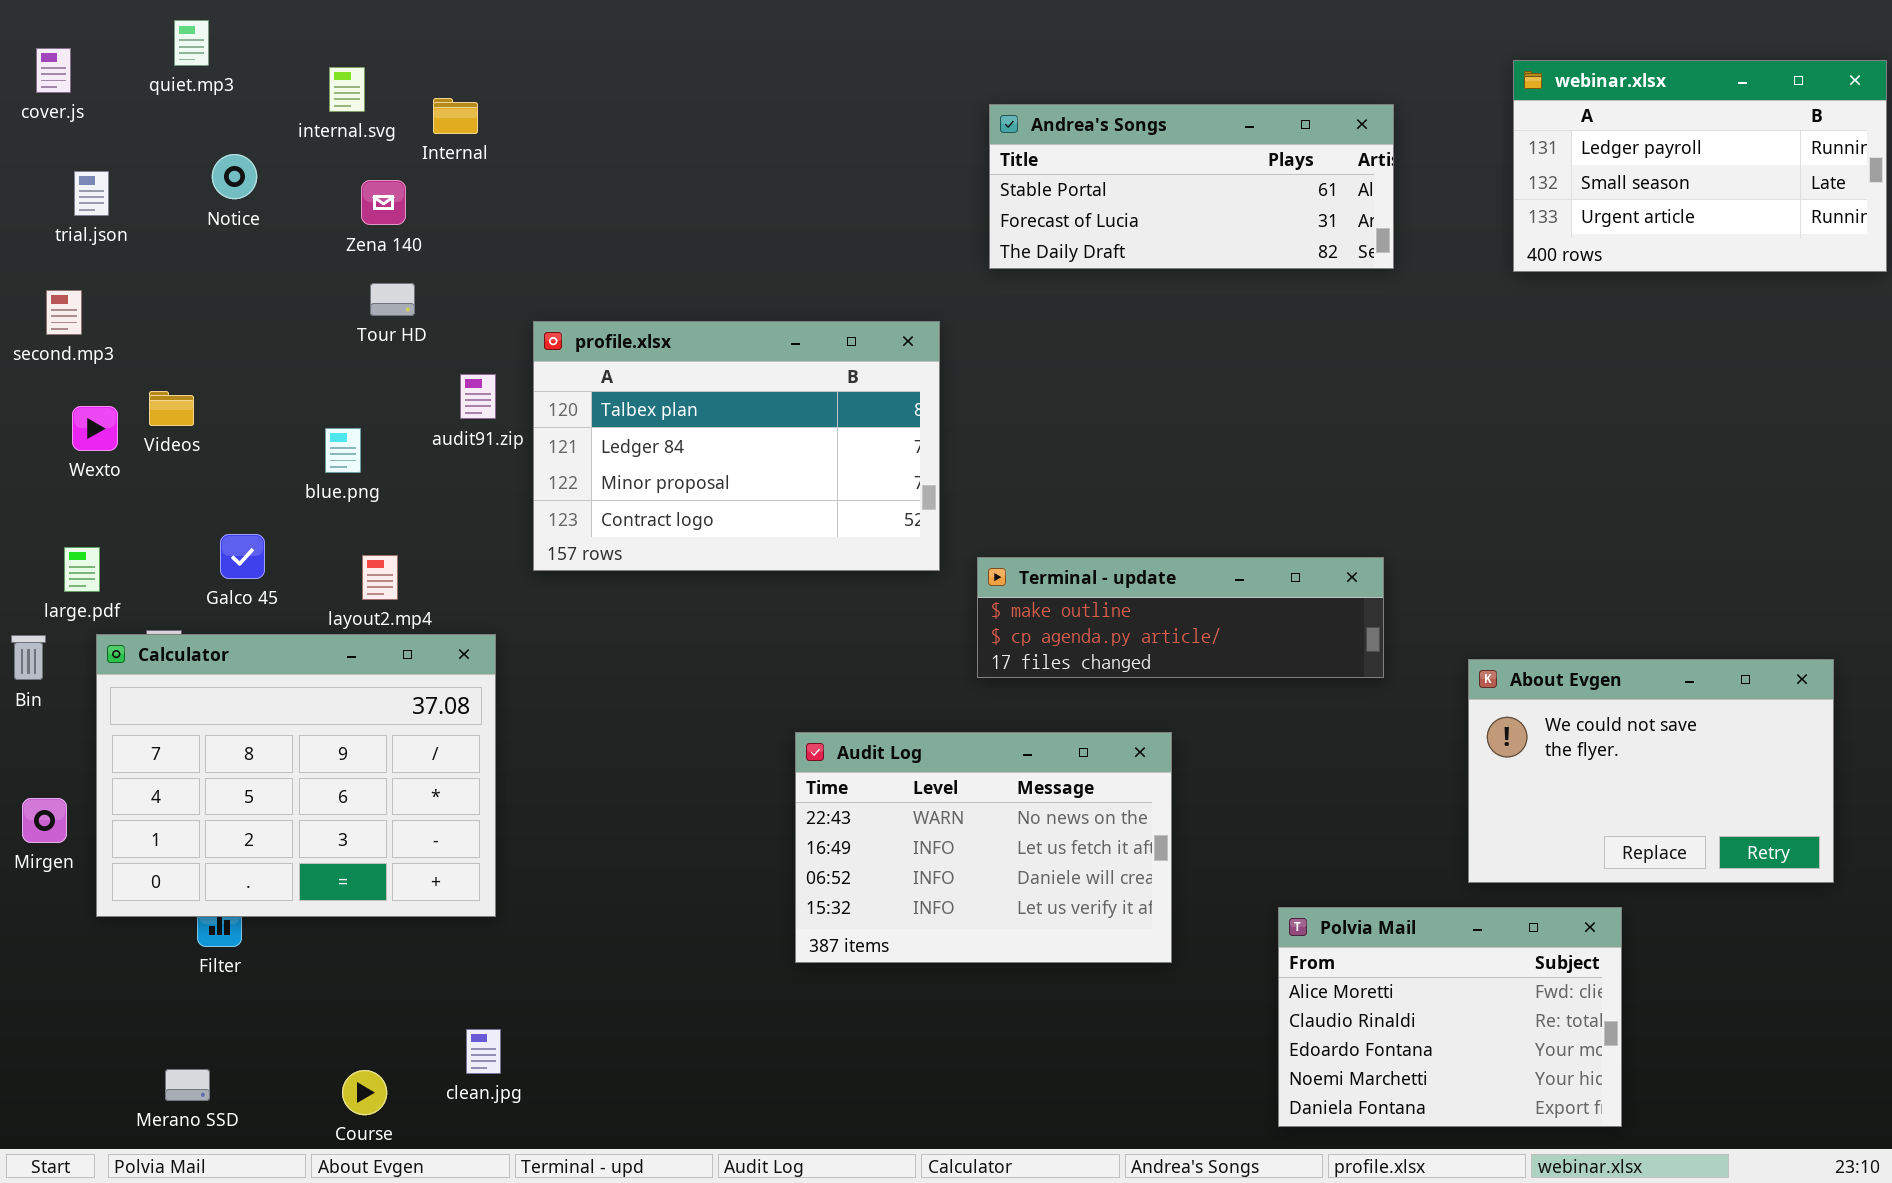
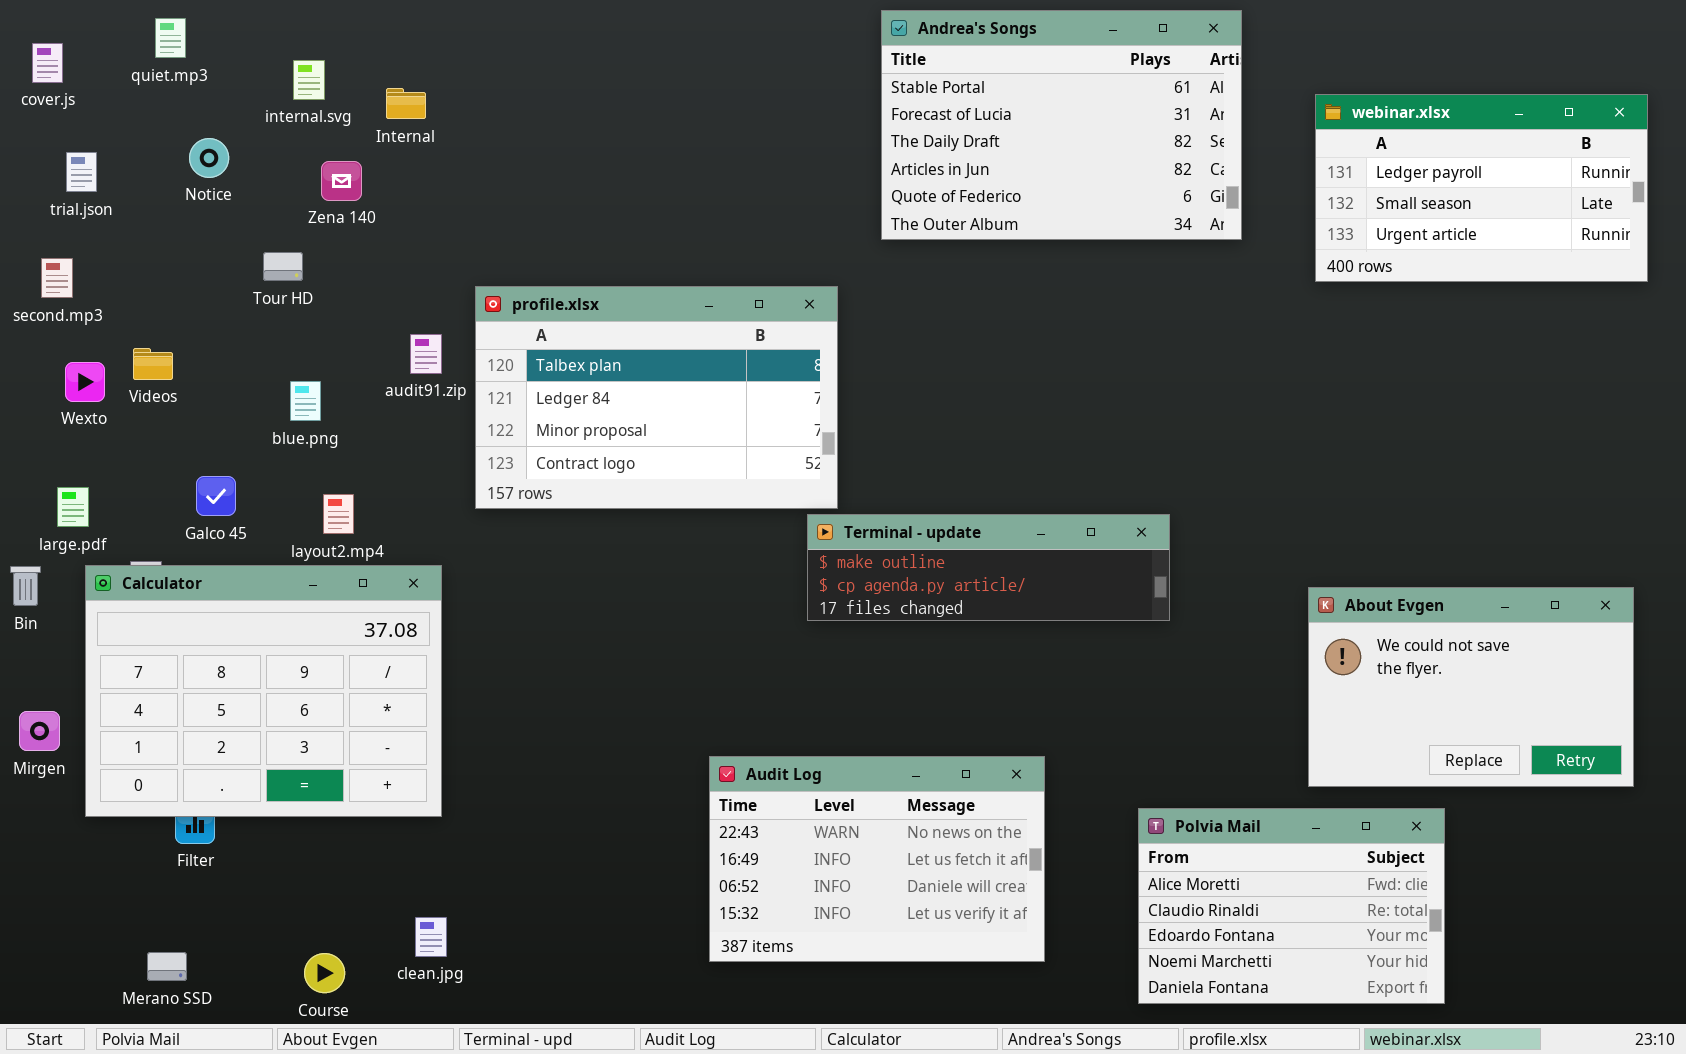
webinar.xlsx: [1513,60,1887,272] -> [1315,94,1648,282], moved
Andrea's Songs: [989,104,1394,269] -> [881,10,1242,240], resized
Tour HD: [370,283,415,316] -> [263,252,303,281], moved
Terminal - update: [977,557,1384,678] -> [807,514,1170,621], moved
Audit Log: [795,732,1172,963] -> [709,756,1045,962], moved

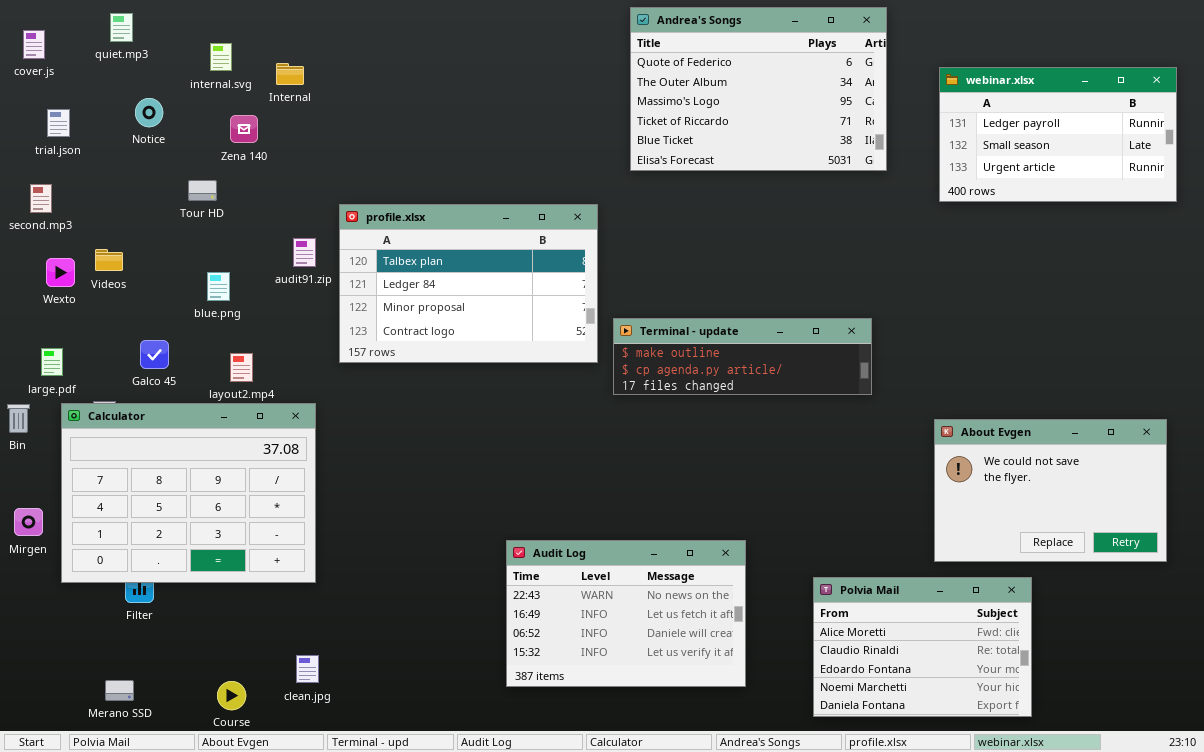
Andrea's Songs: [881,10,1242,240] -> [630,7,887,171], scrolled down 4 rows
Terminal - update: [807,514,1170,621] -> [613,318,872,395], moved

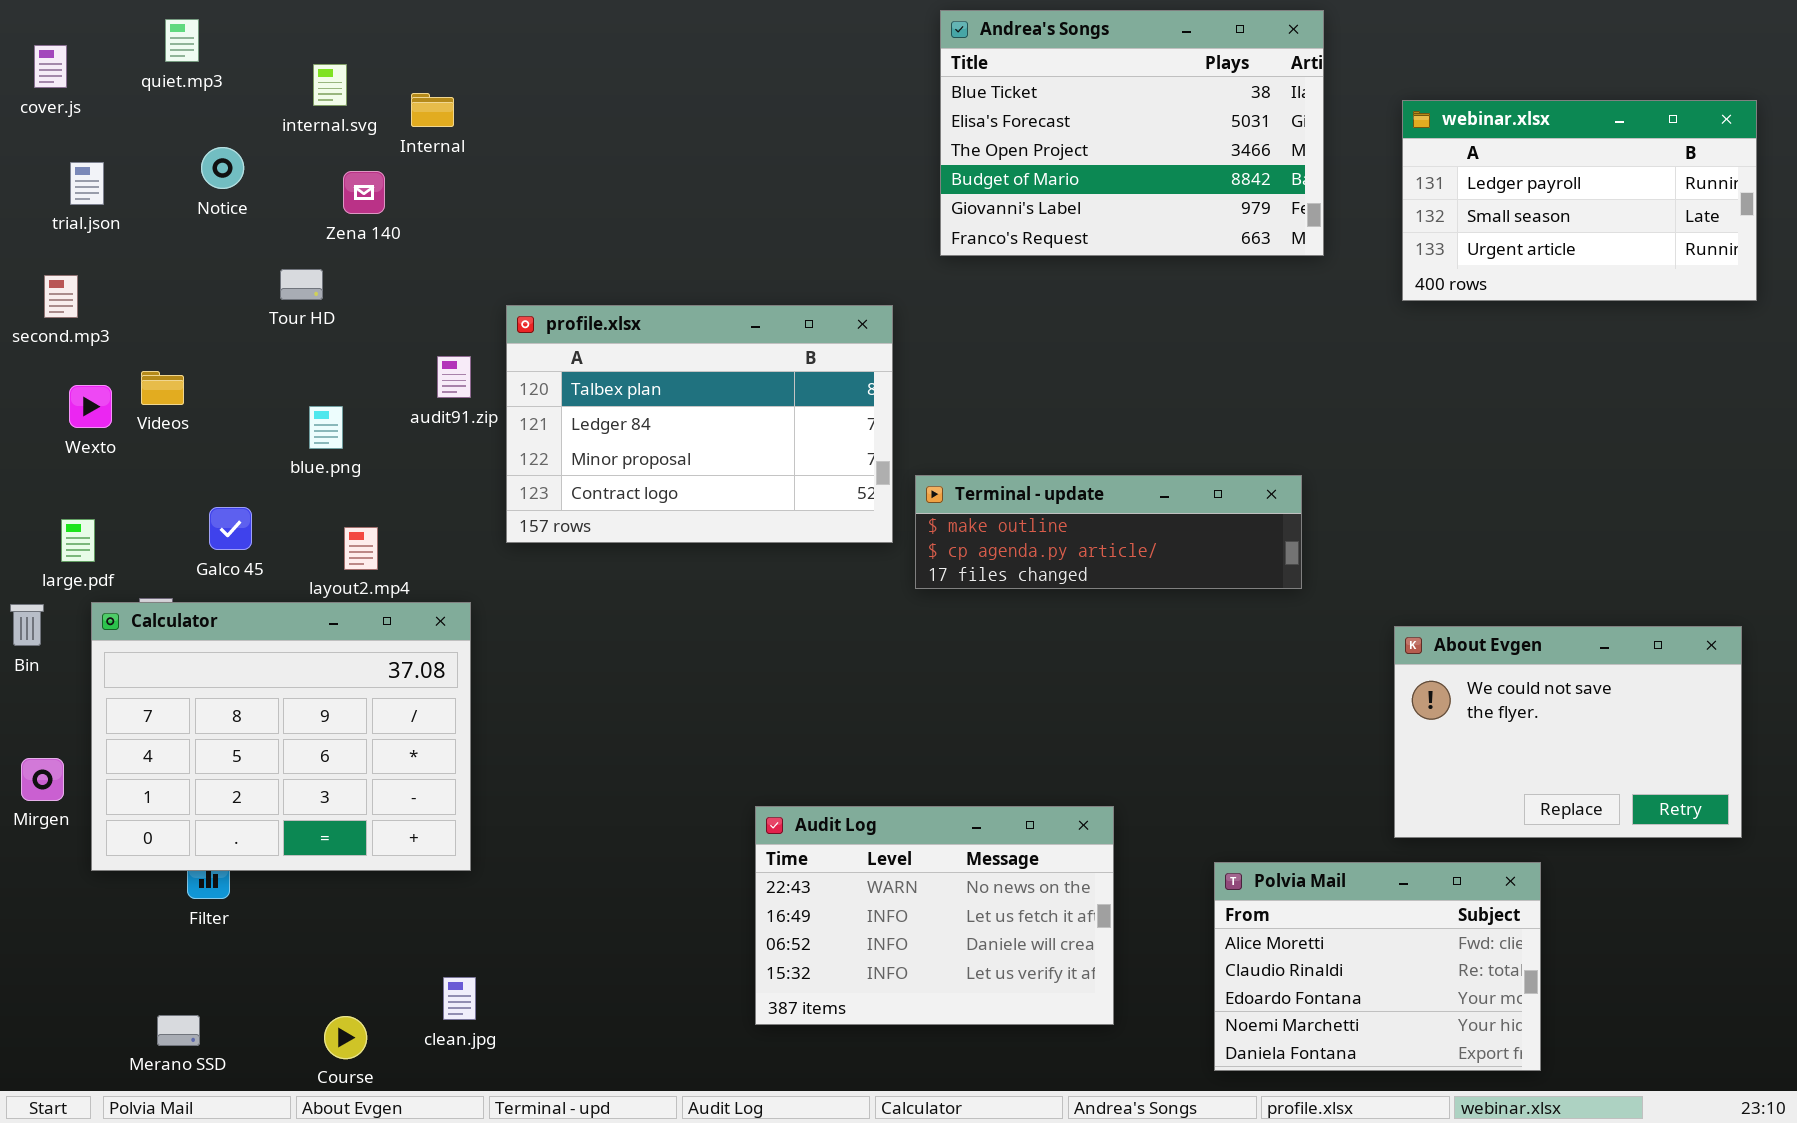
Andrea's Songs: [630,7,887,171] -> [940,10,1324,256], scrolled down 4 rows

